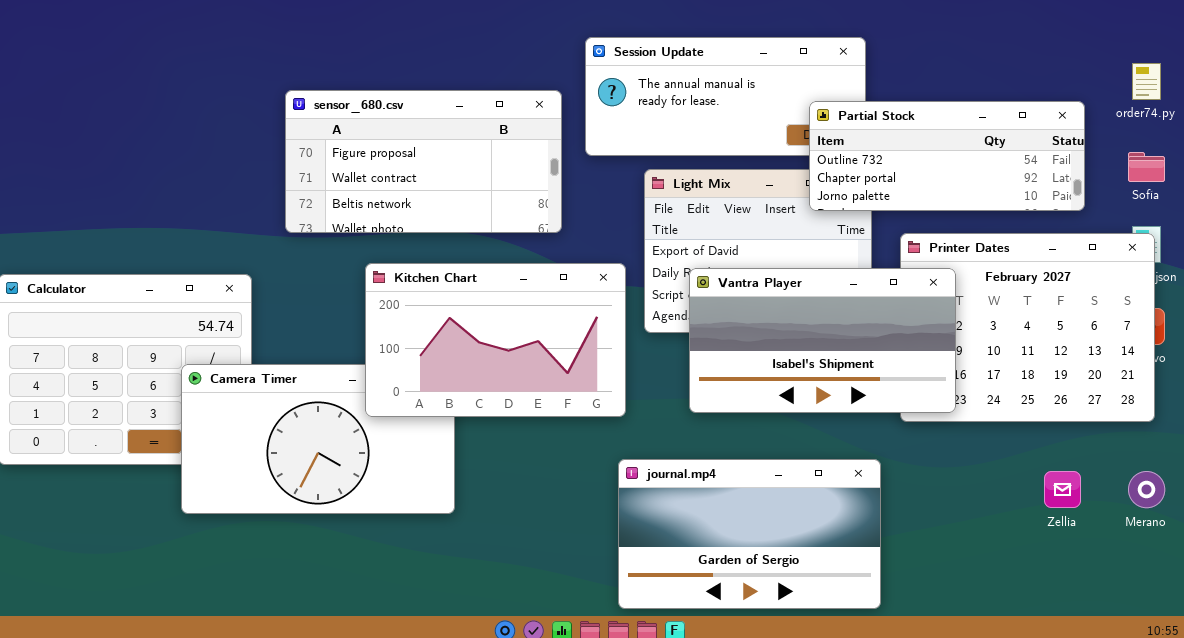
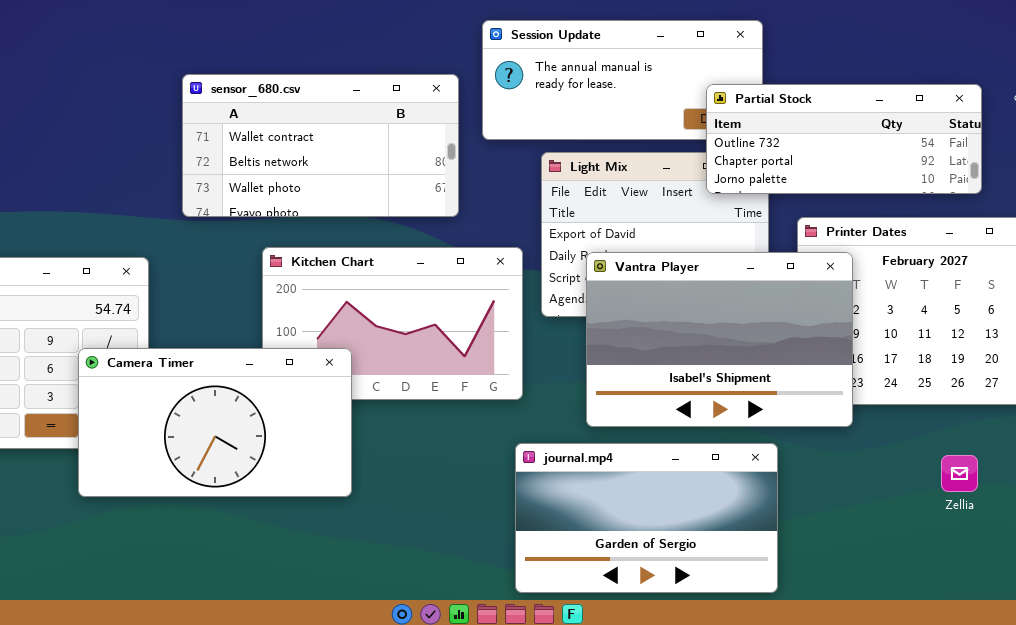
sensor_680.csv: [285,90,562,233] -> [182,74,459,217], scrolled down 1 row
Vantra Player: [689,268,956,413] -> [586,252,853,427], resized
Camera Timer: [181,364,455,514] -> [78,348,352,497], raised

